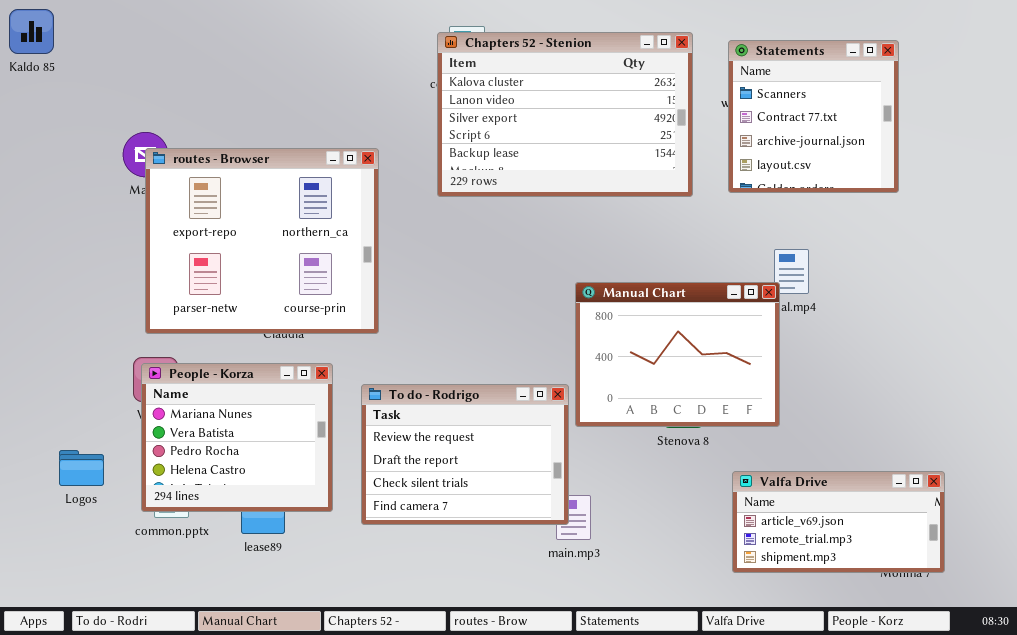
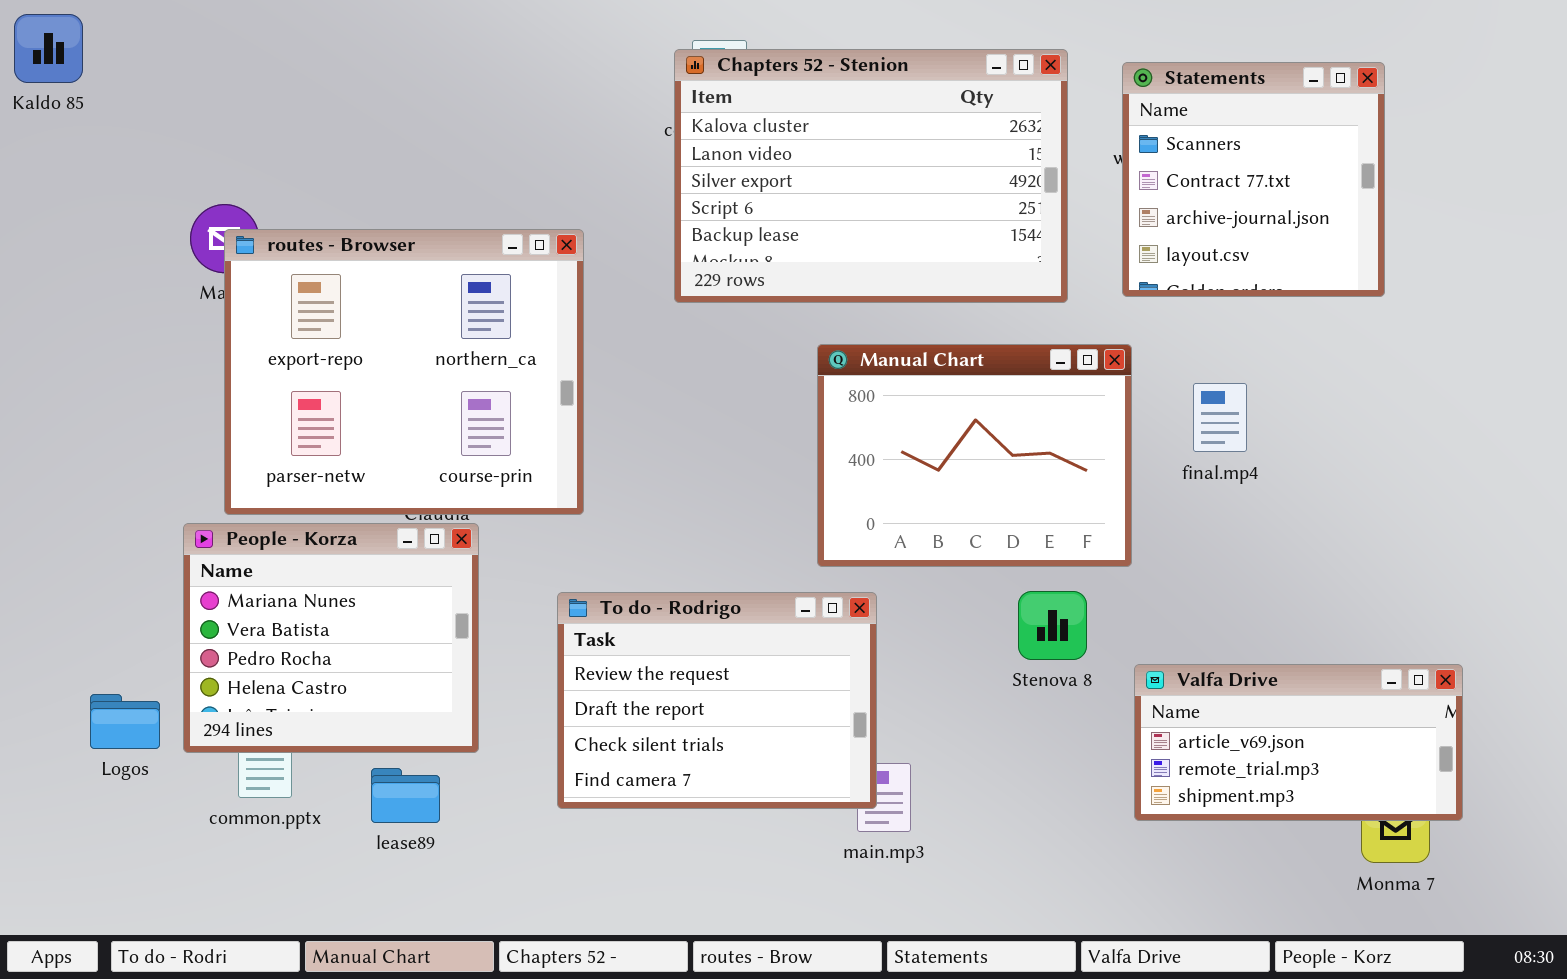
Manual Chart: [575,282,780,427] -> [817,344,1132,567], moved
People - Korza: [141,363,333,512] -> [183,523,479,753], moved
Valfa Drive: [732,471,945,573] -> [1134,664,1463,821], moved

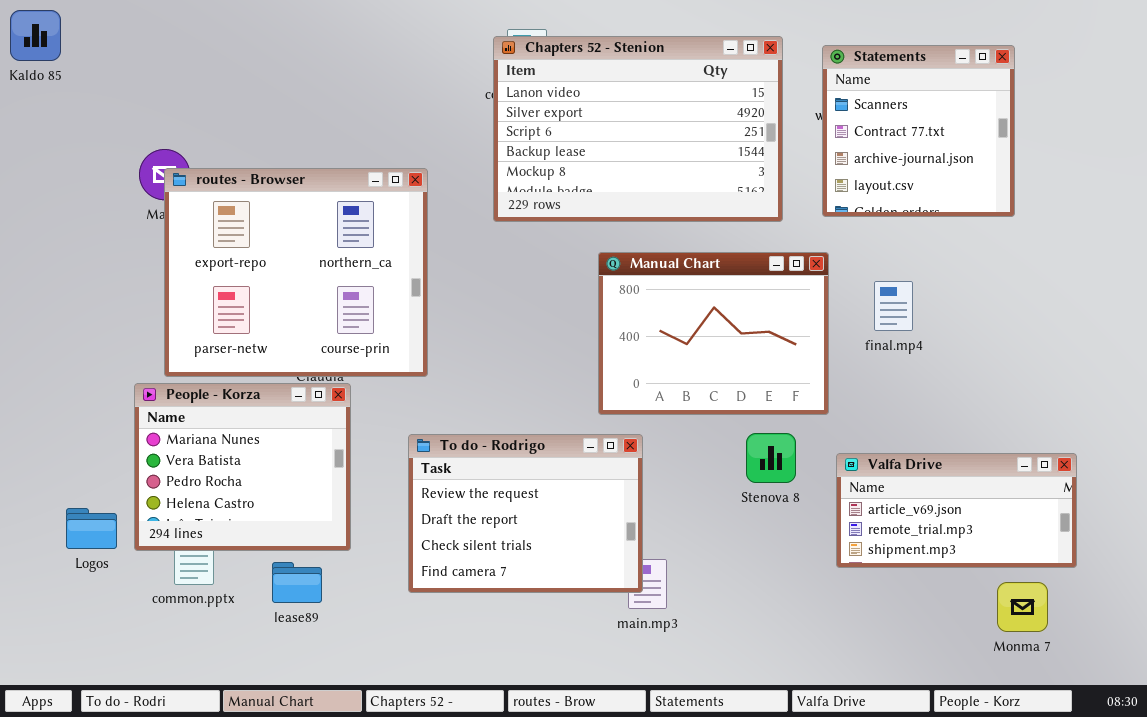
Chapters 52 - Stenion: [674,49,1068,303] -> [493,36,783,222], scrolled down 1 row
Valfa Drive: [1134,664,1463,821] -> [836,453,1077,568], moved

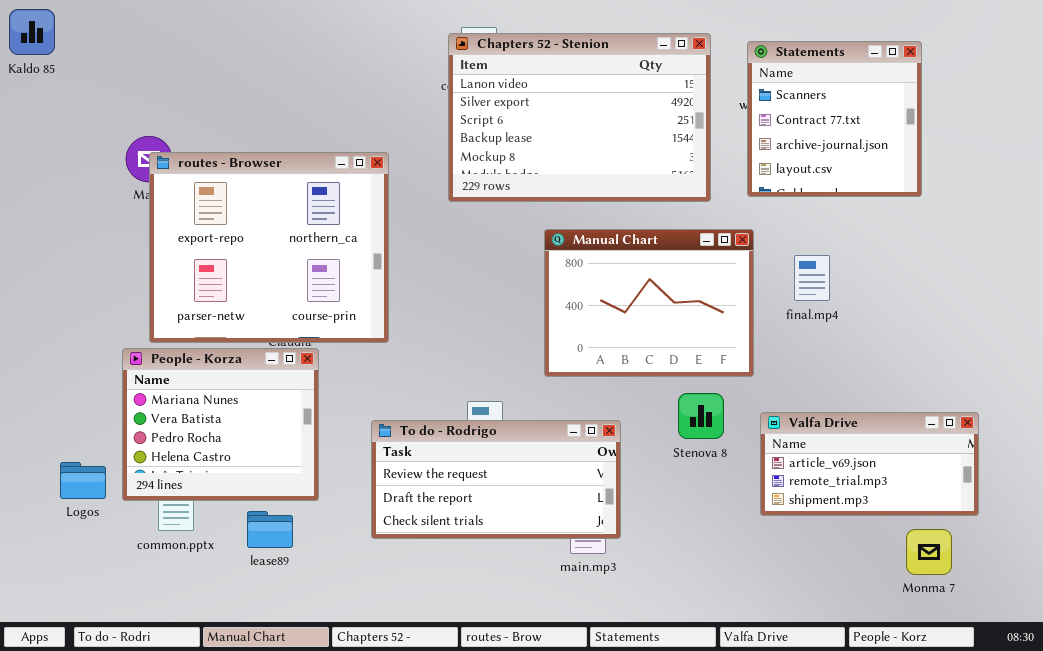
To do - Rodrigo: [408,434,643,593] -> [371,420,621,539], resized

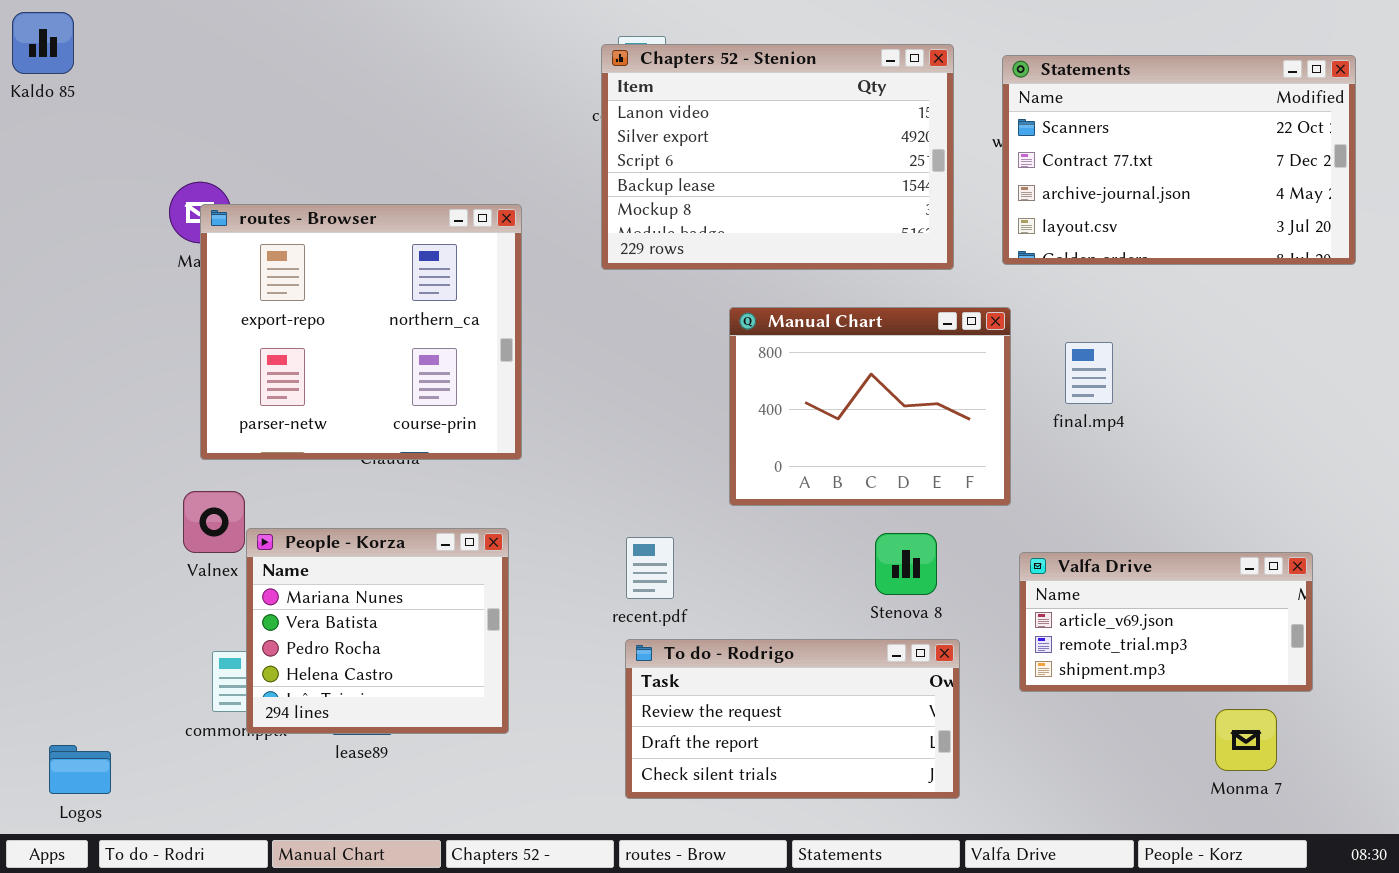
Statements: [747,41,922,197] -> [1002,55,1356,265], resized
People - Korza: [122,348,319,501] -> [246,528,509,734], moved
Stenova 8: [678,393,724,439] -> [875,533,937,595], moved
To do - Rodrigo: [371,420,621,539] -> [625,639,960,799], moved
Logos: [60,462,106,499] -> [49,745,111,794], moved

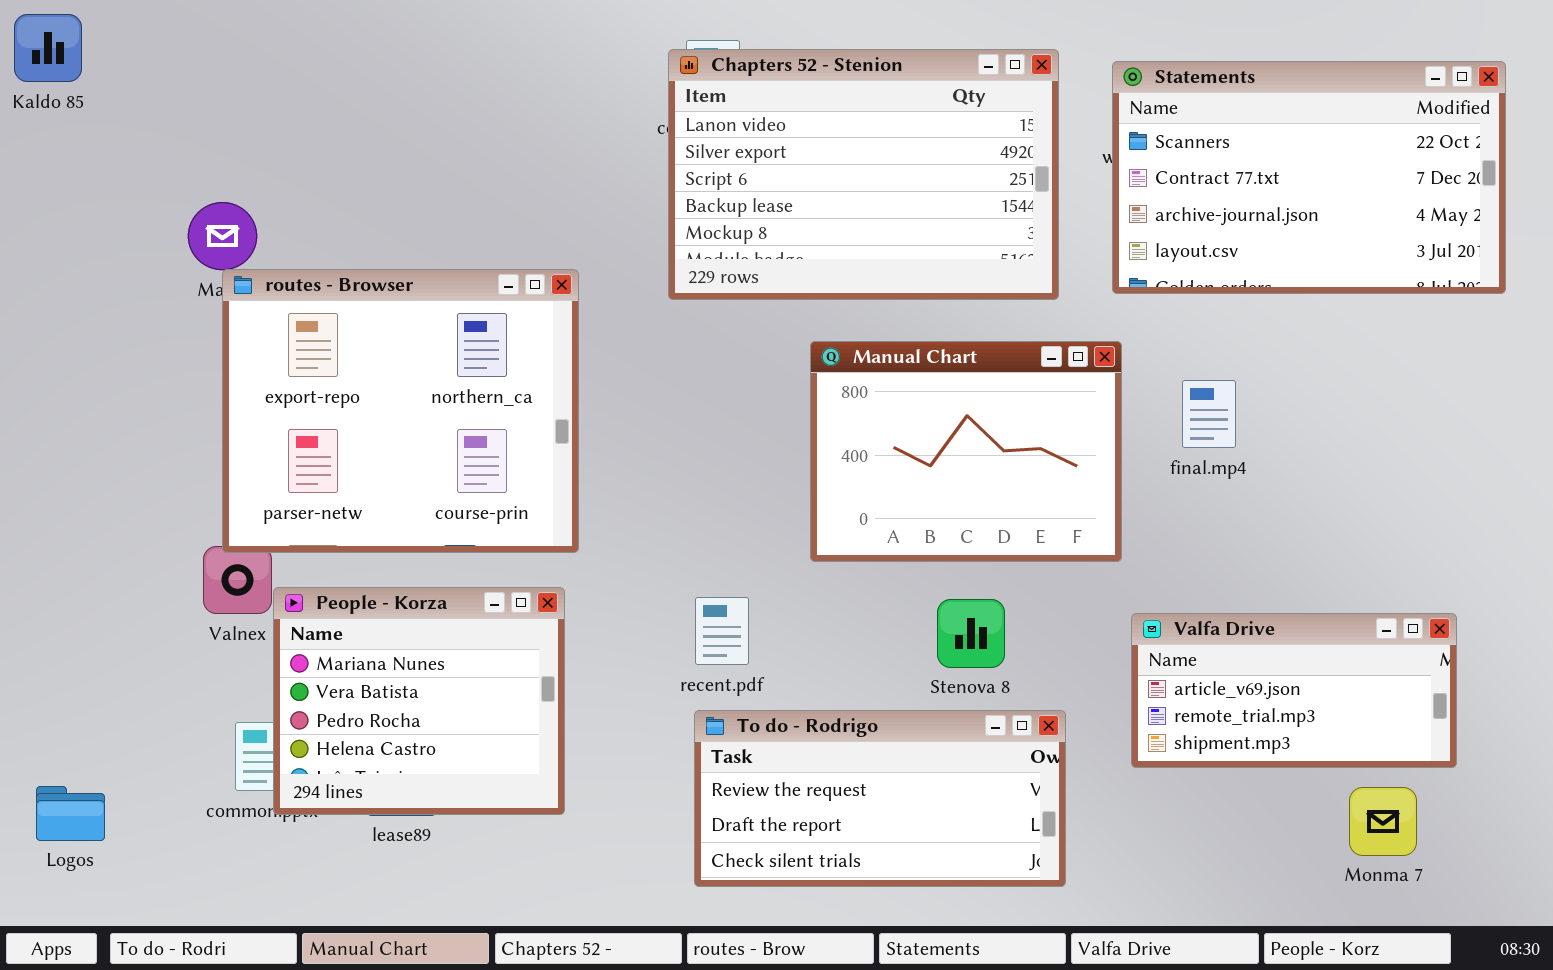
routes - Browser: [200,204,522,460] -> [222,269,579,553], moved
Stenova 8: [875,533,937,595] -> [937,599,1005,668], moved
Logos: [49,745,111,794] -> [36,786,105,841], moved

